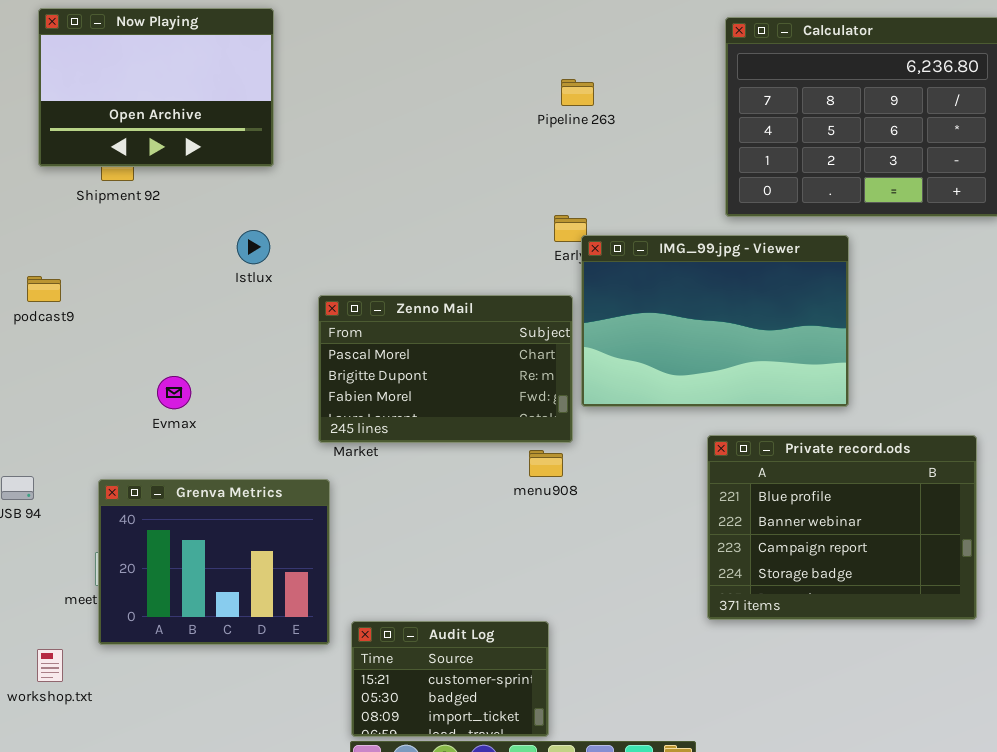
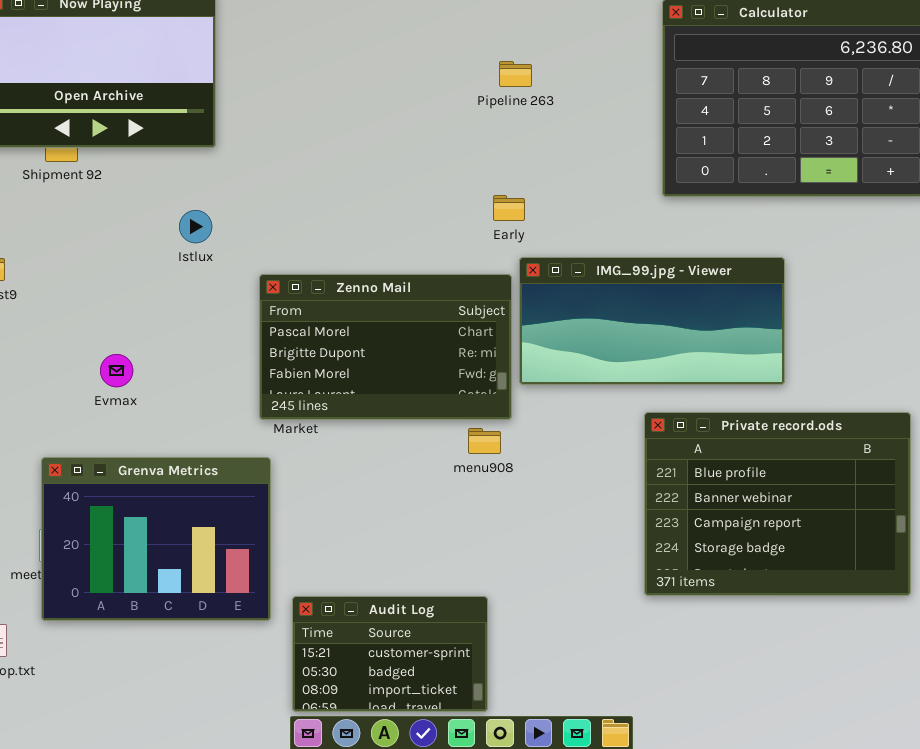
IMG_99.jpg - Viewer: [581,235,849,407] -> [519,257,785,385], resized

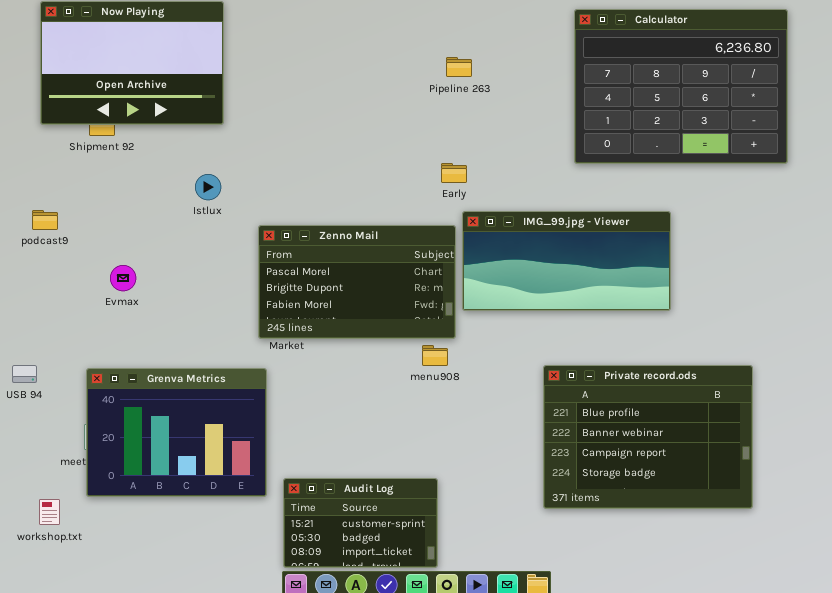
Evmax: [100,354,133,387] -> [110,265,136,291], moved
Private record.ods: [644,412,911,596] -> [543,365,753,509], moved

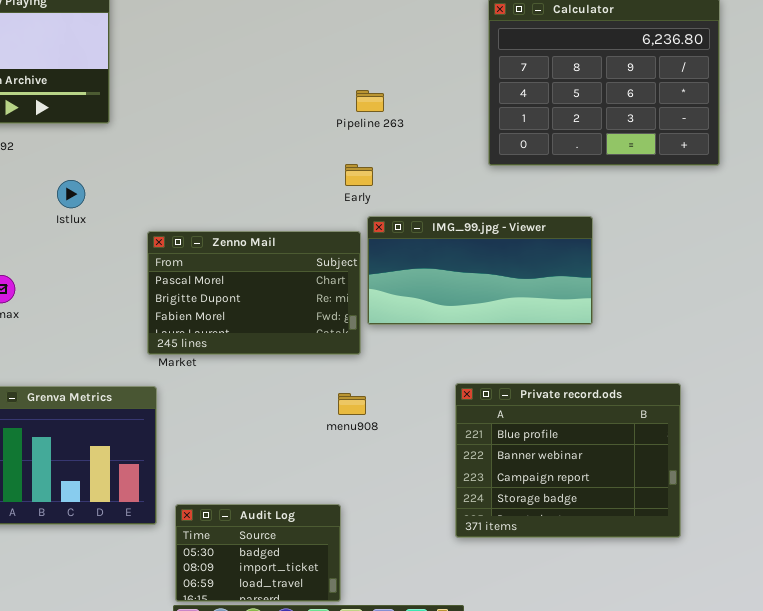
Pipeline 263: [446,57,472,77] -> [356,90,384,112], moved
Istlux: [195,174,221,200] -> [57,180,85,208], moved
menu908: [422,345,448,366] -> [338,393,366,415], moved
Audit Log: [283,478,438,568] -> [175,504,341,602], scrolled down 1 row

